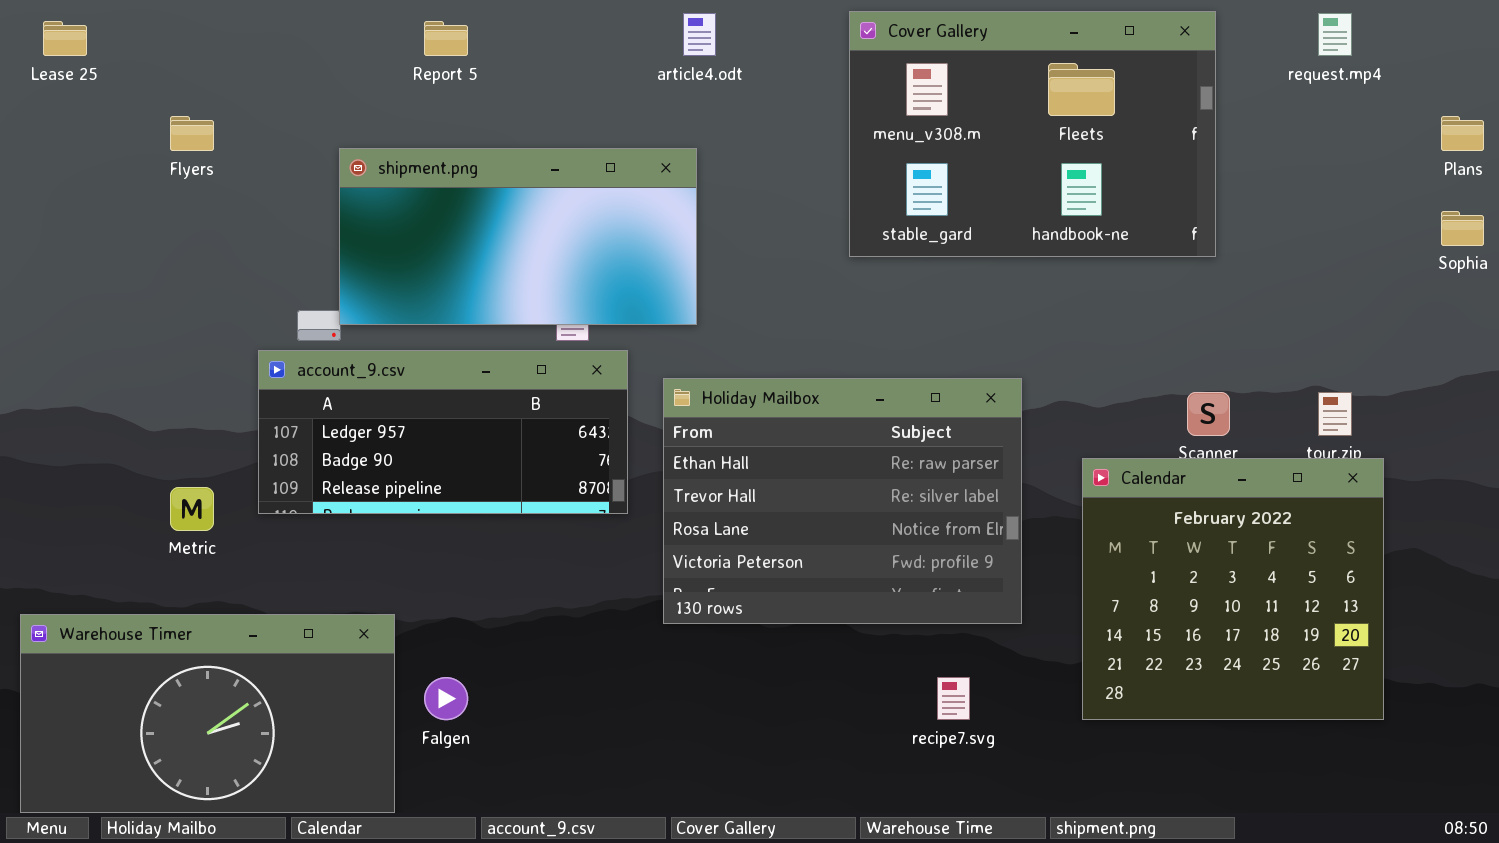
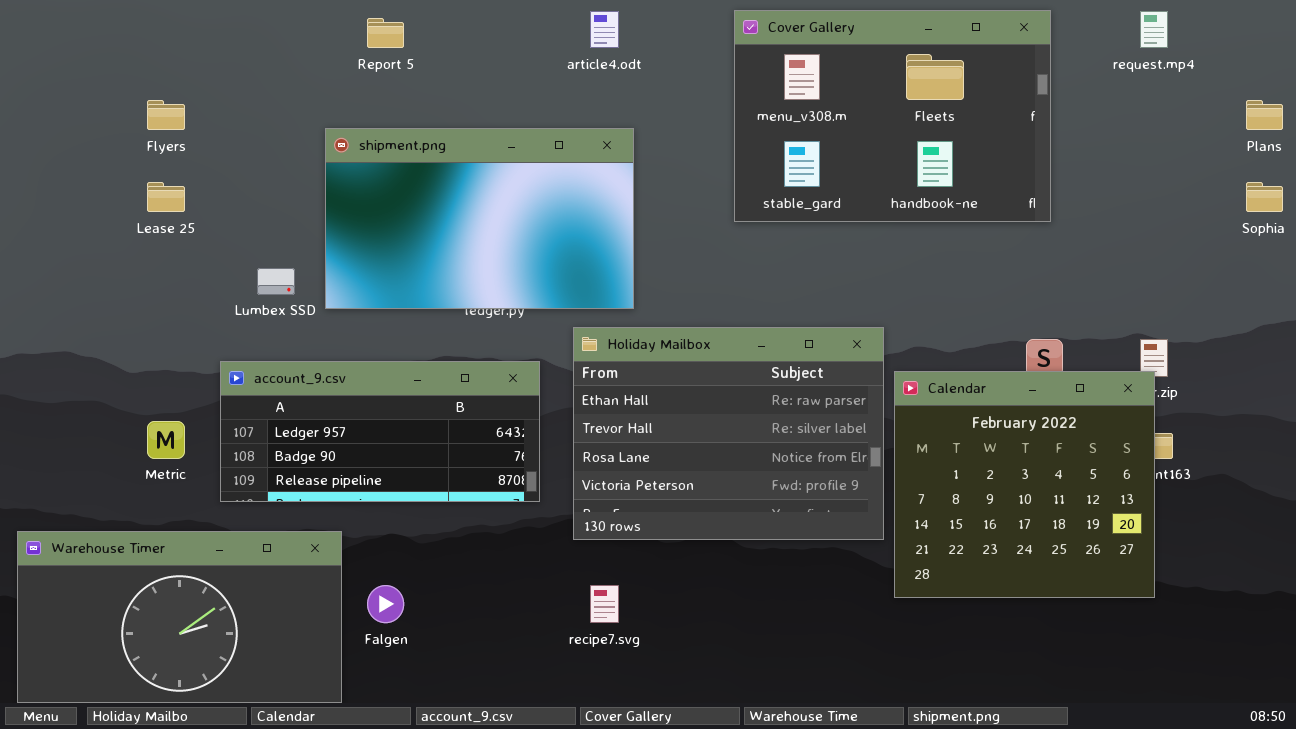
Lease 25: [43,21,87,56] -> [147,182,185,212], moved
shipment.png: [339,148,697,325] -> [325,128,634,309], moved, resized
account_9.csv: [258,350,628,514] -> [220,361,540,502], moved
Calendar: [1082,458,1384,720] -> [894,371,1155,598], moved
recipe7.svg: [937,677,970,720] -> [590,585,619,623], moved

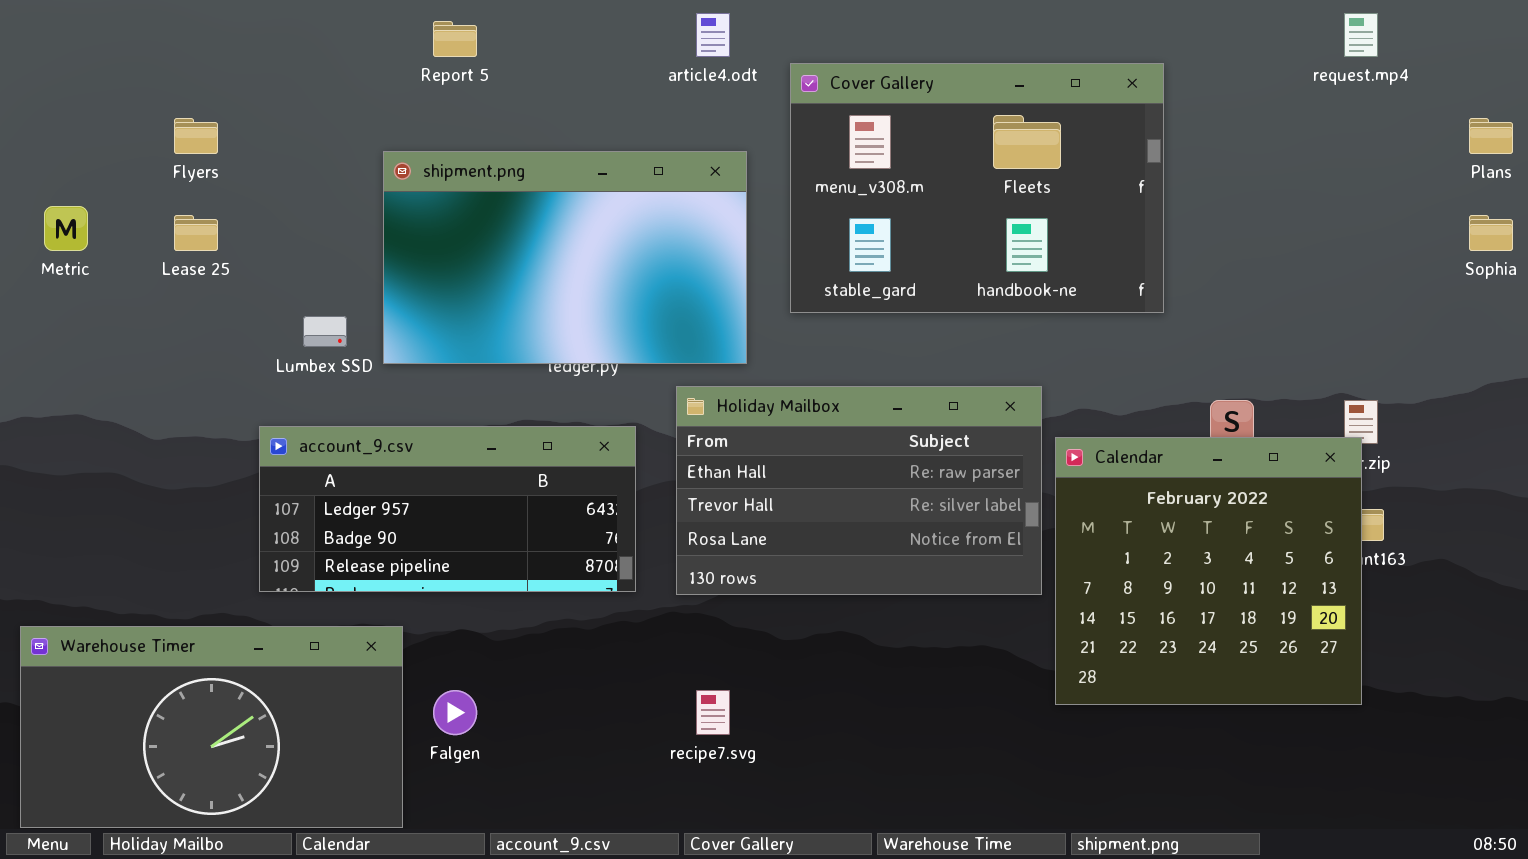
Cover Gallery: [734,10,1051,222] -> [790,63,1164,313], moved
Holiday Mailbox: [573,327,884,540] -> [676,386,1042,595], resized
Metric: [147,421,185,459] -> [44,206,88,251], moved

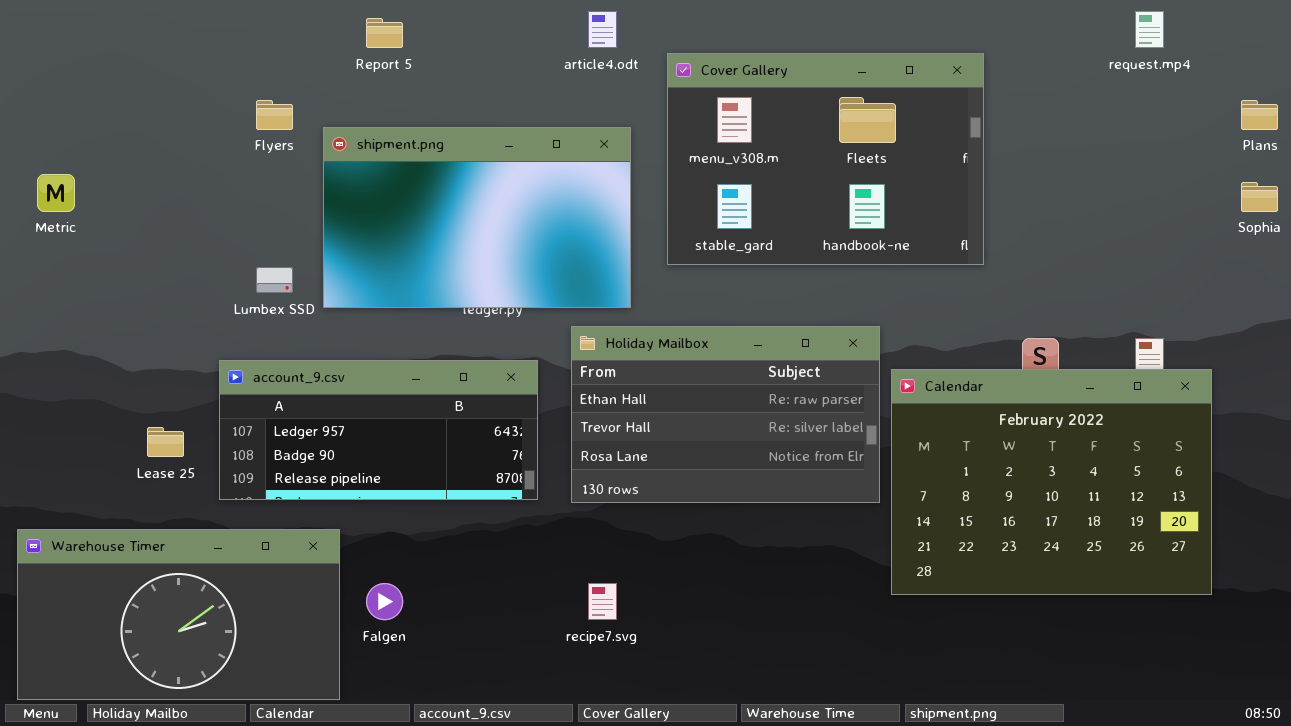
Flyers: [174,118,218,154] -> [256,100,293,130], moved
Lease 25: [174,215,218,251] -> [147,427,184,457], moved
Calendar: [1055,437,1362,705] -> [891,369,1212,595], resized

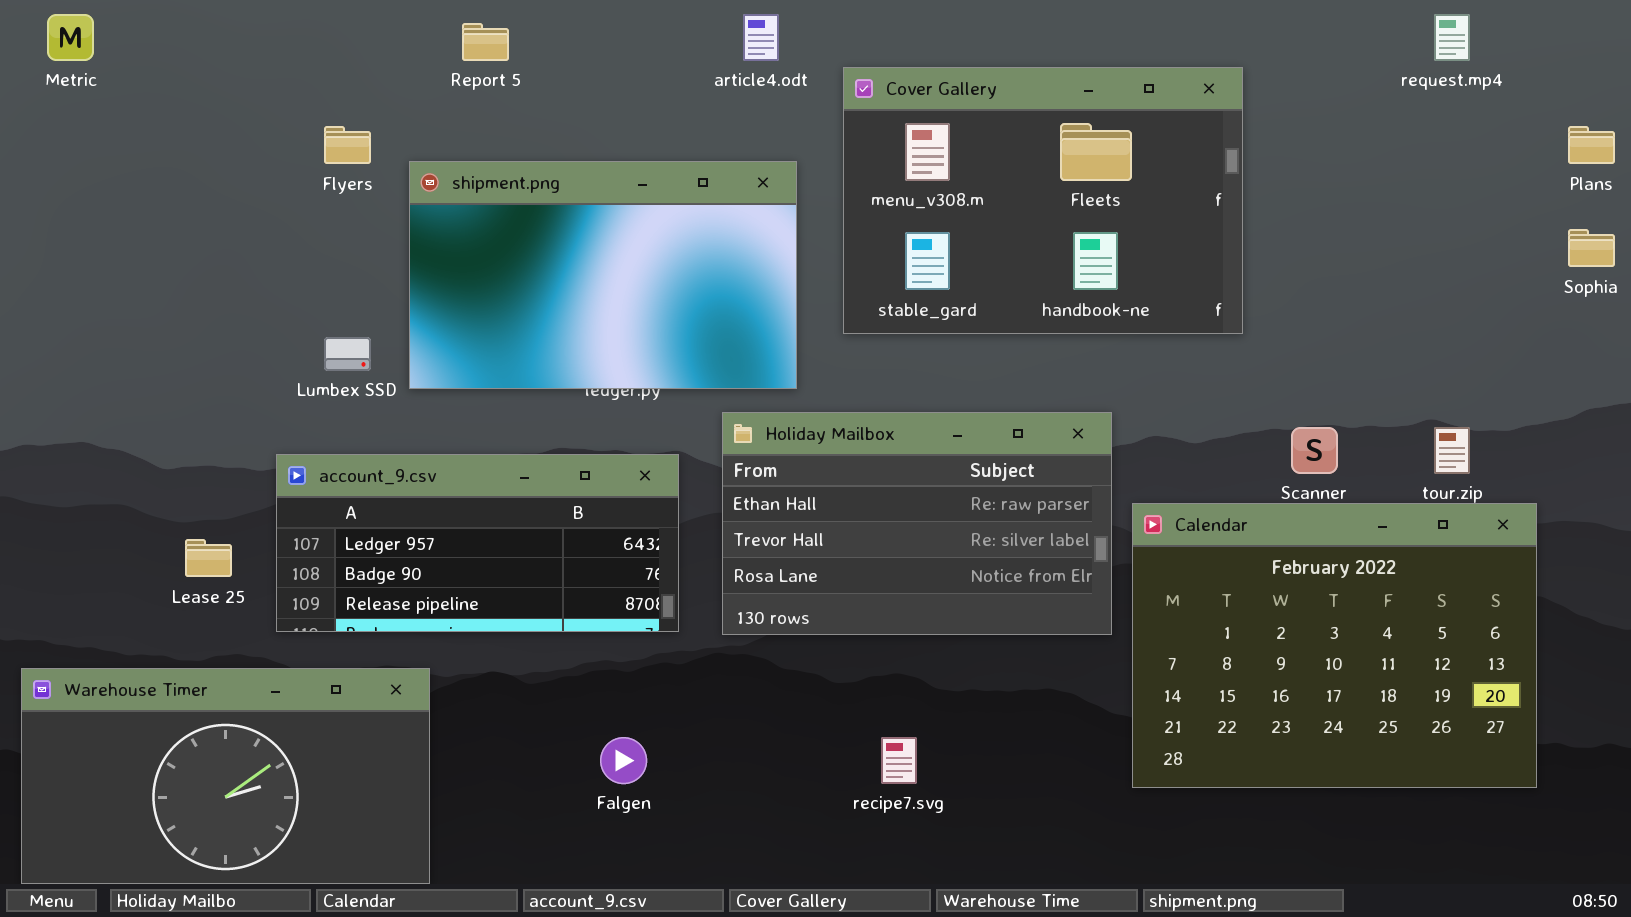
Metric: [37,174,75,212] -> [47,14,94,61], moved
Calendar: [891,369,1212,595] -> [1132,503,1537,788], moved
Falgen: [366,583,403,620] -> [600,737,647,784], moved
recipe7.svg: [588,583,617,620] -> [881,737,917,784], moved

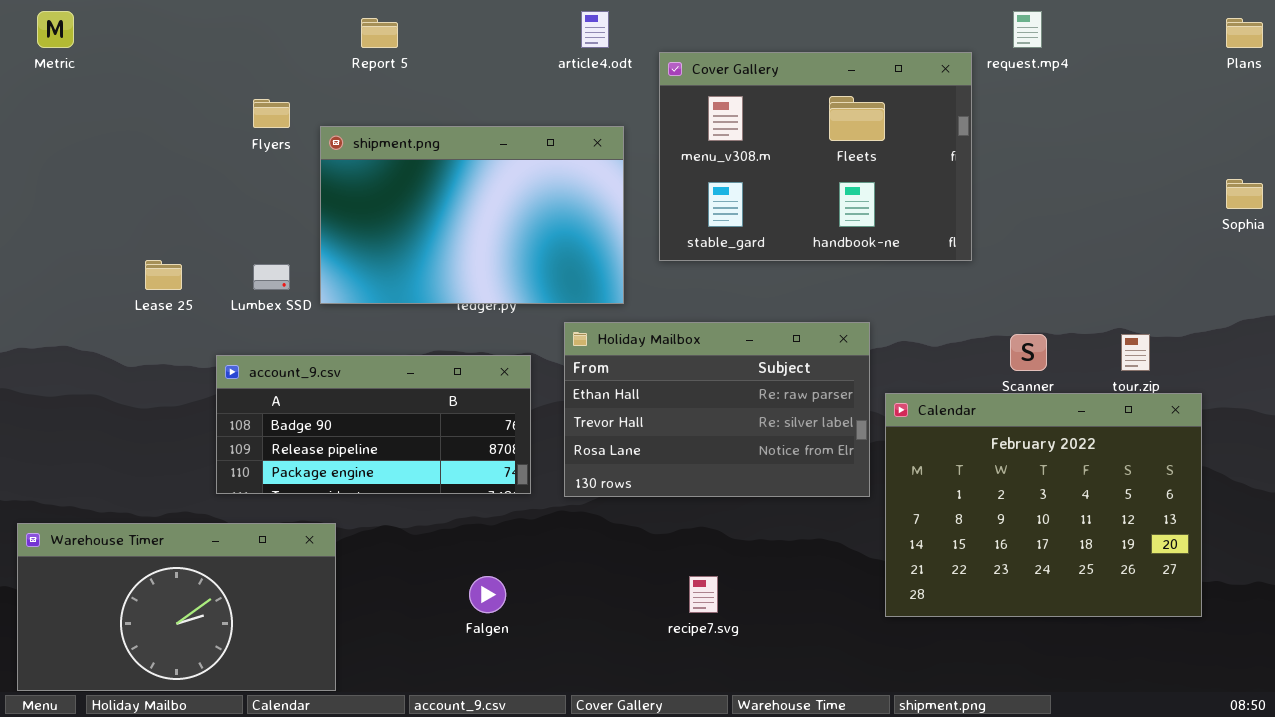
request.mp4: [1434,14,1470,61] -> [1013,11,1042,48], moved
Plans: [1568,126,1615,164] -> [1226,18,1263,48], moved
account_9.csv: [276,454,679,632] -> [216,355,531,494], scrolled down 1 row
Lease 25: [185,539,232,577] -> [145,260,182,290], moved

